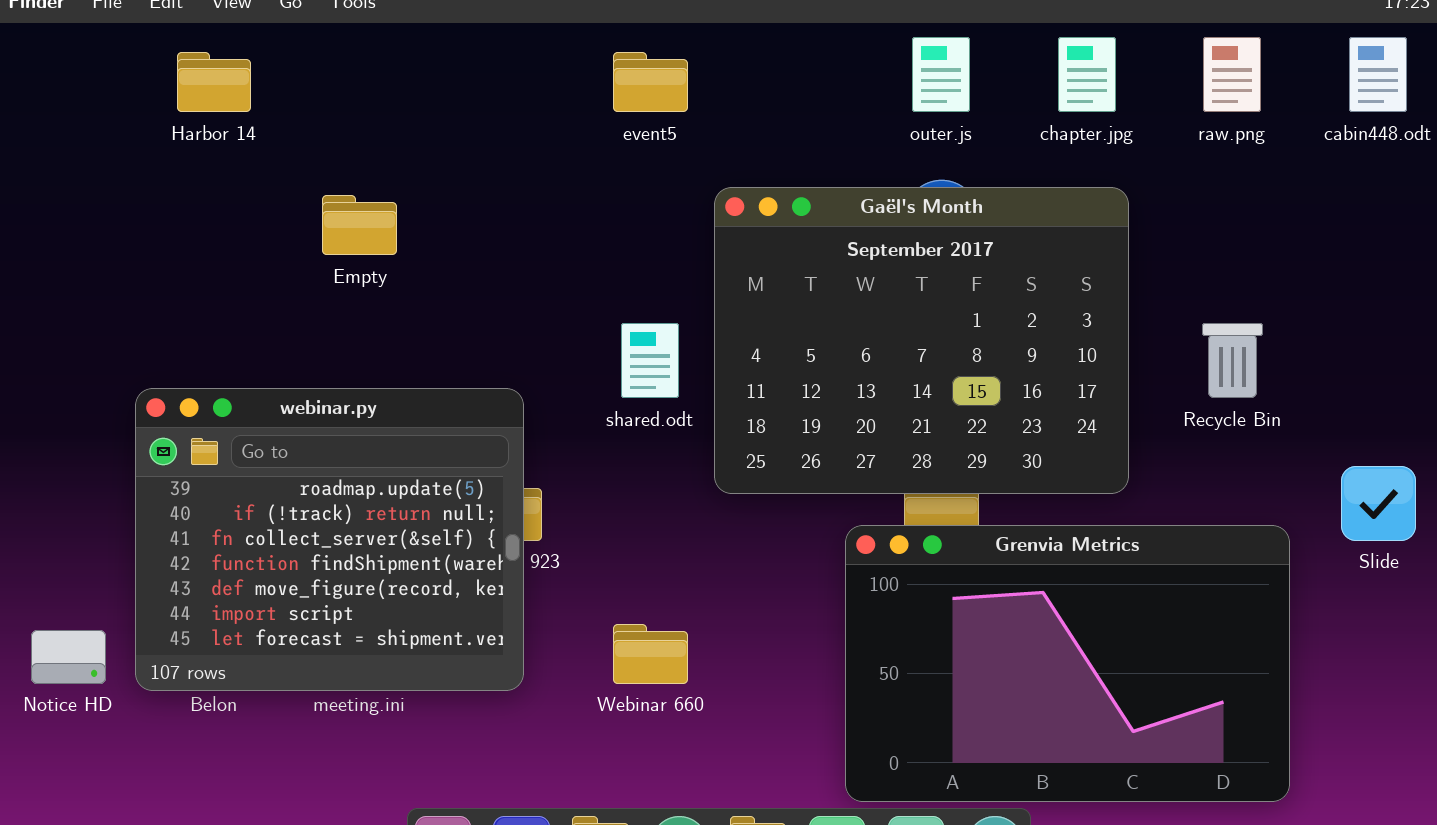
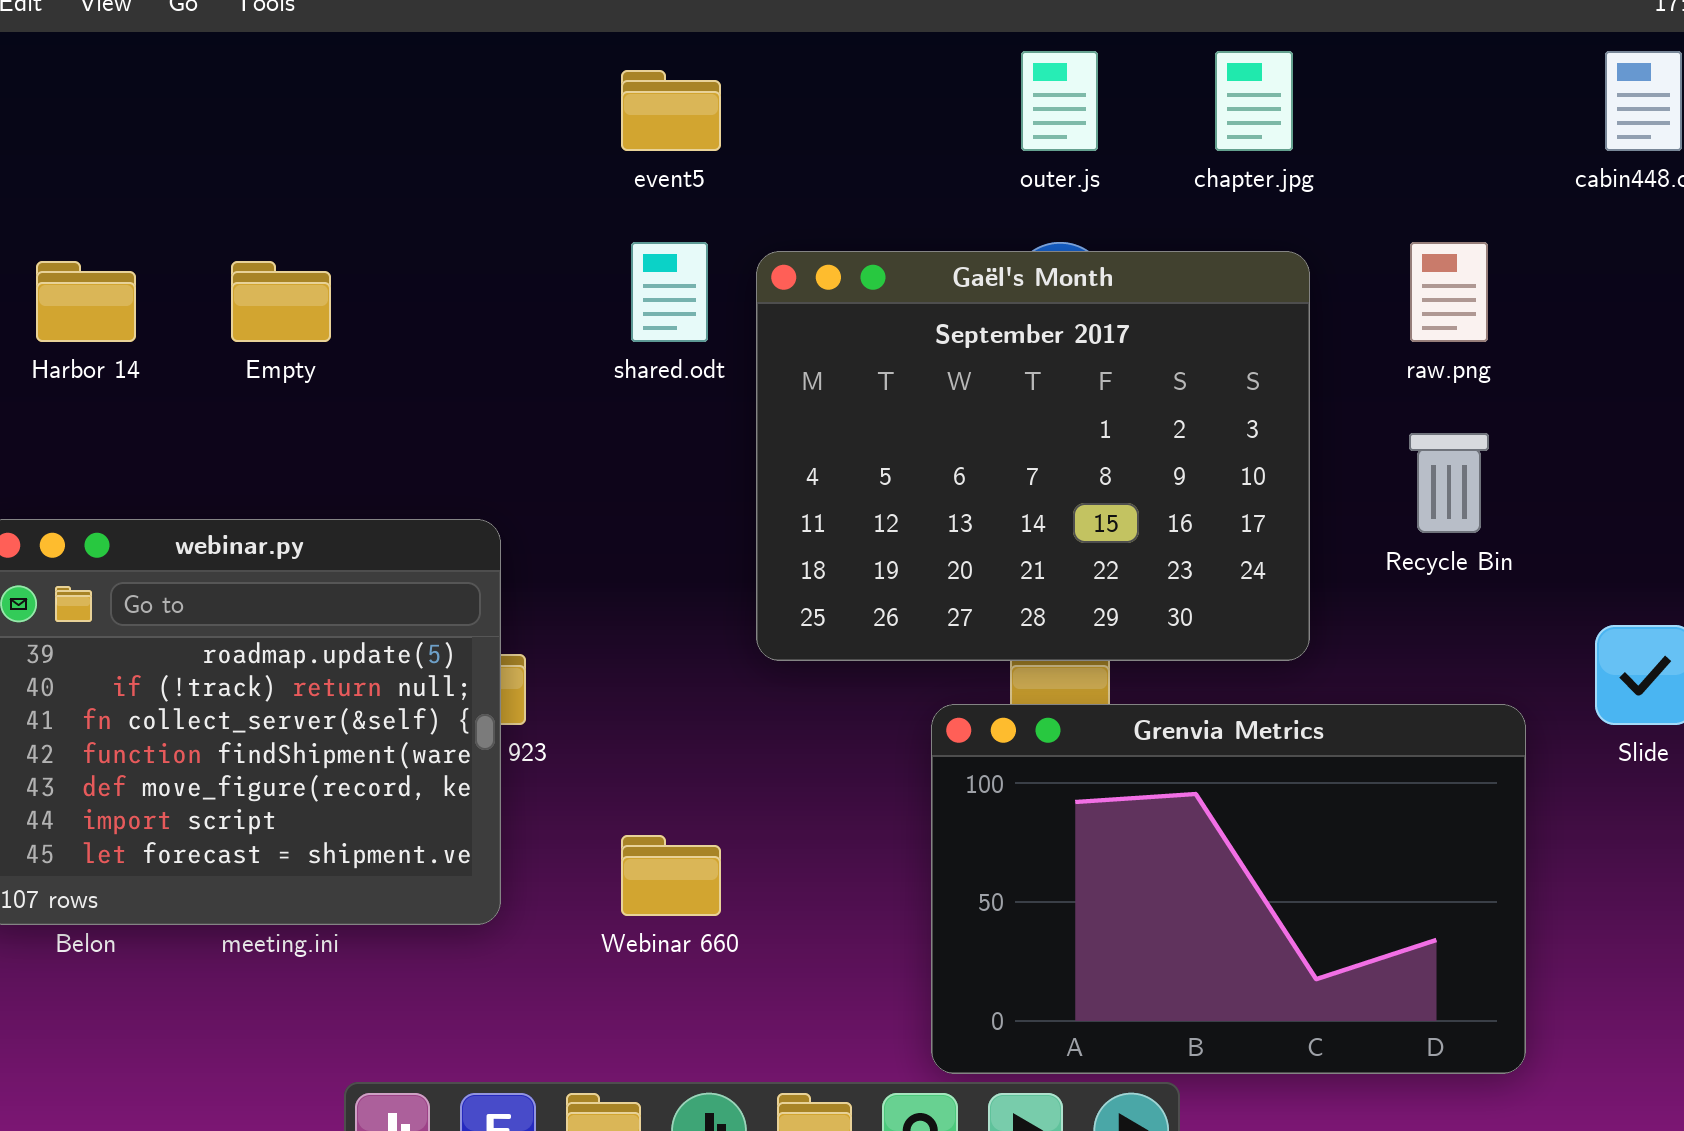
raw.png: [1203,37,1261,112] -> [1410,242,1488,342], moved
Harbor 14: [177,52,251,112] -> [36,261,136,342], moved
shared.odt: [621,323,679,398] -> [631,242,708,342], moved

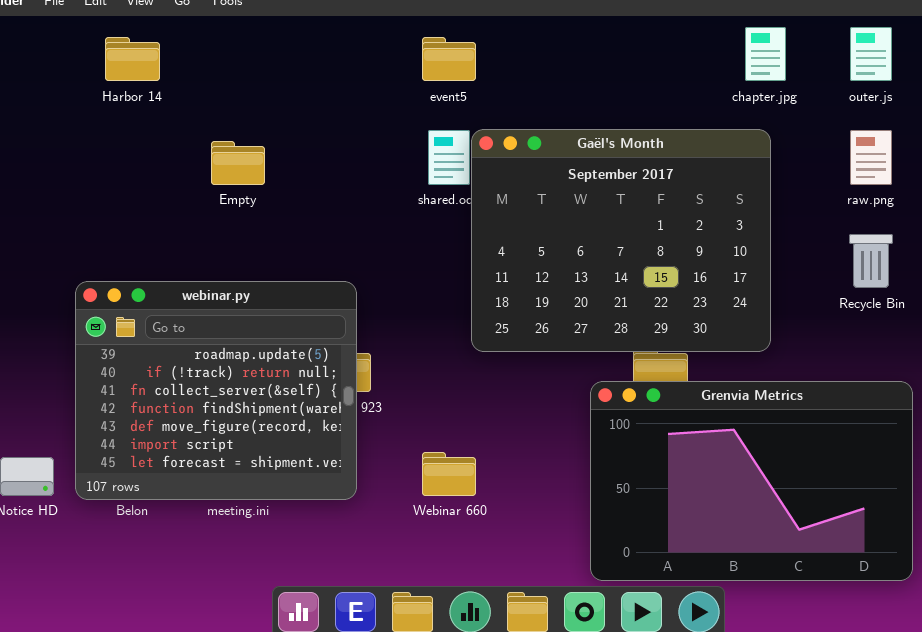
outer.js: [1021,51,1098,151] -> [850,27,892,81], moved
Gaël's Month: [756,251,1310,661] -> [471,129,771,352], moved
Harbor 14: [36,261,136,342] -> [105,37,160,81], moved

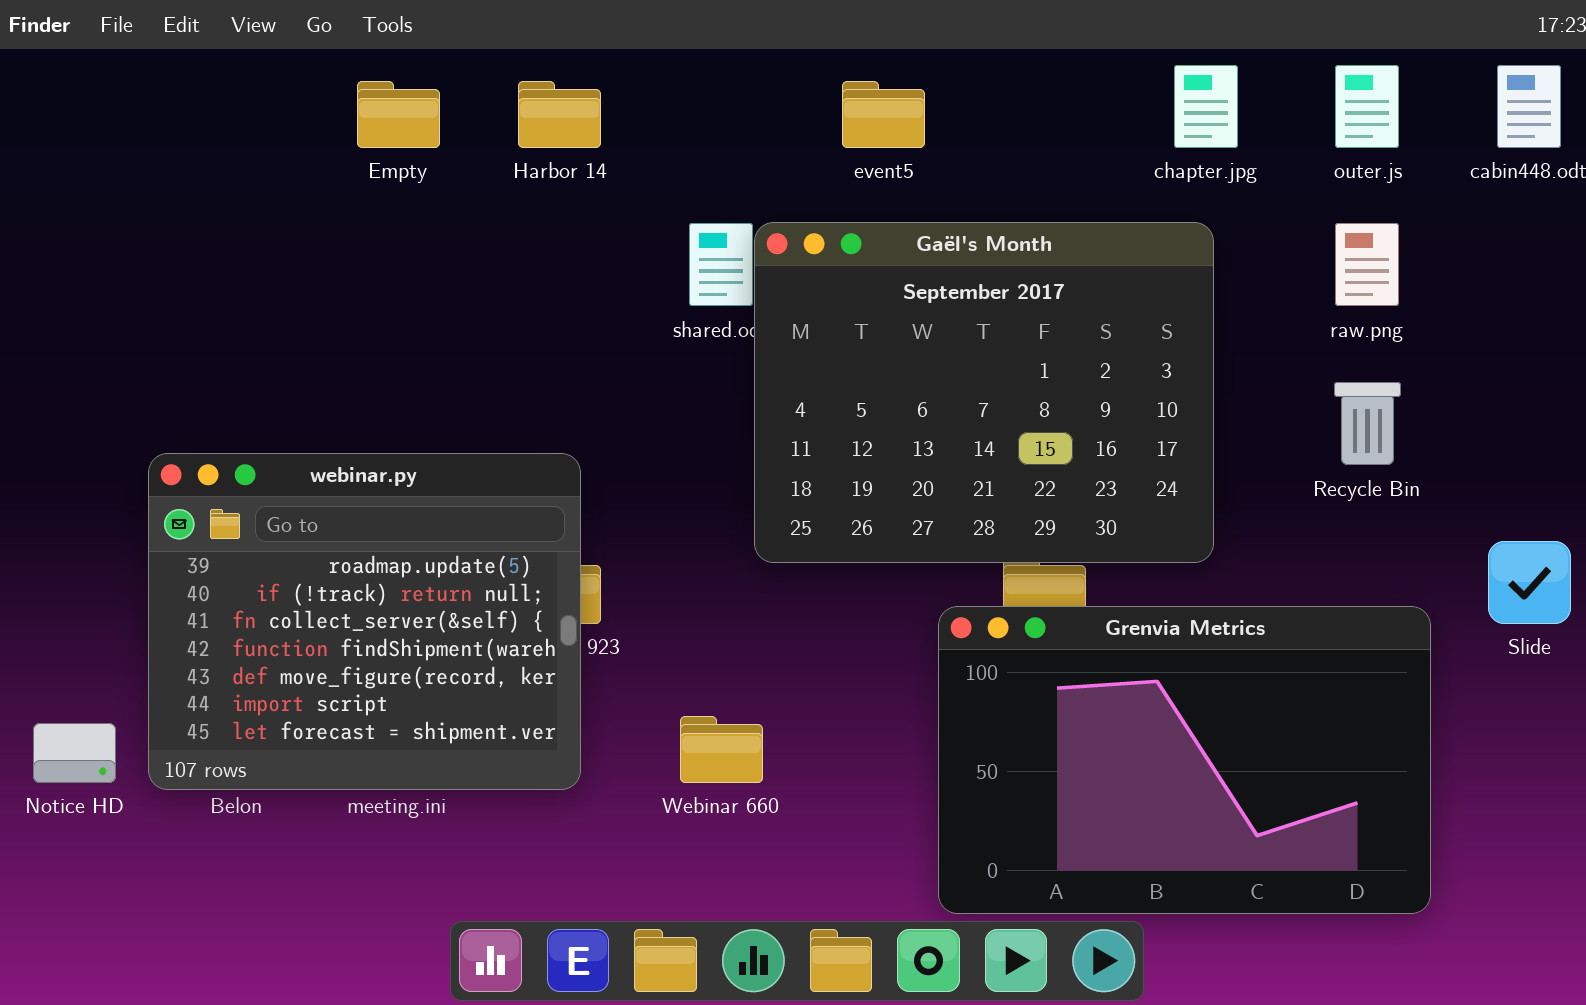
Harbor 14: [105,37,160,81] -> [518,81,601,148], moved
event5: [422,37,476,81] -> [842,81,925,148], moved
Empty: [211,141,265,185] -> [357,81,440,148], moved

